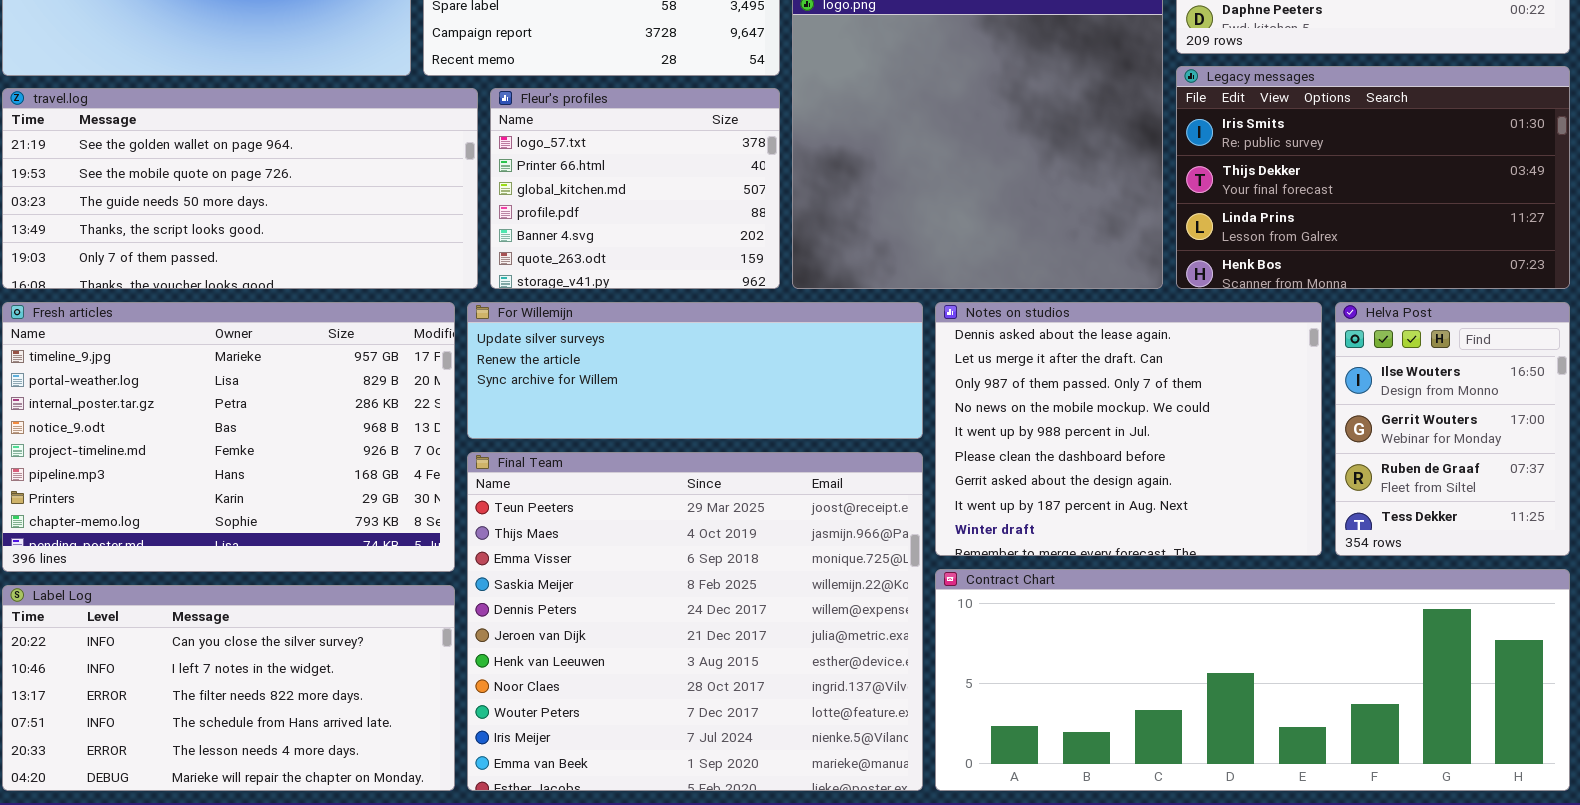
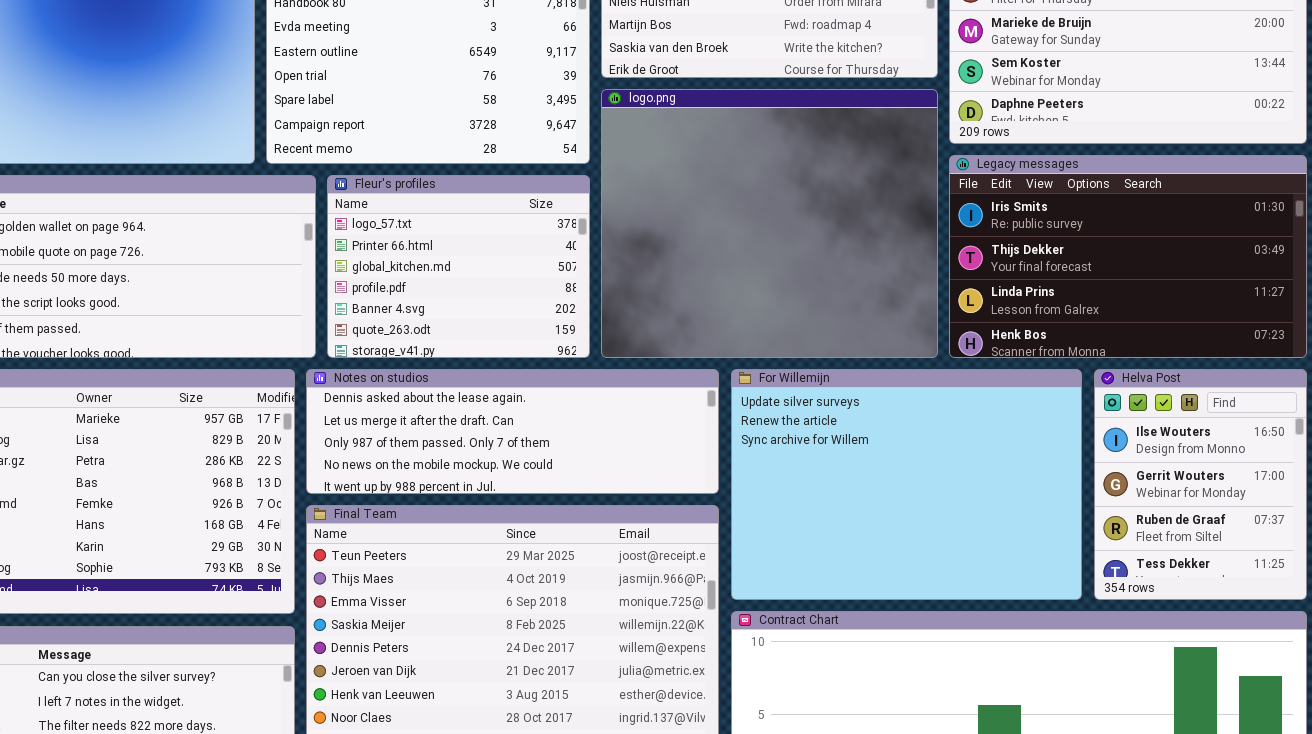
For Willemijn: [467,302,923,439] -> [731,369,1082,600], moved, resized
Notes on studios: [935,302,1322,556] -> [306,369,719,494], moved, resized

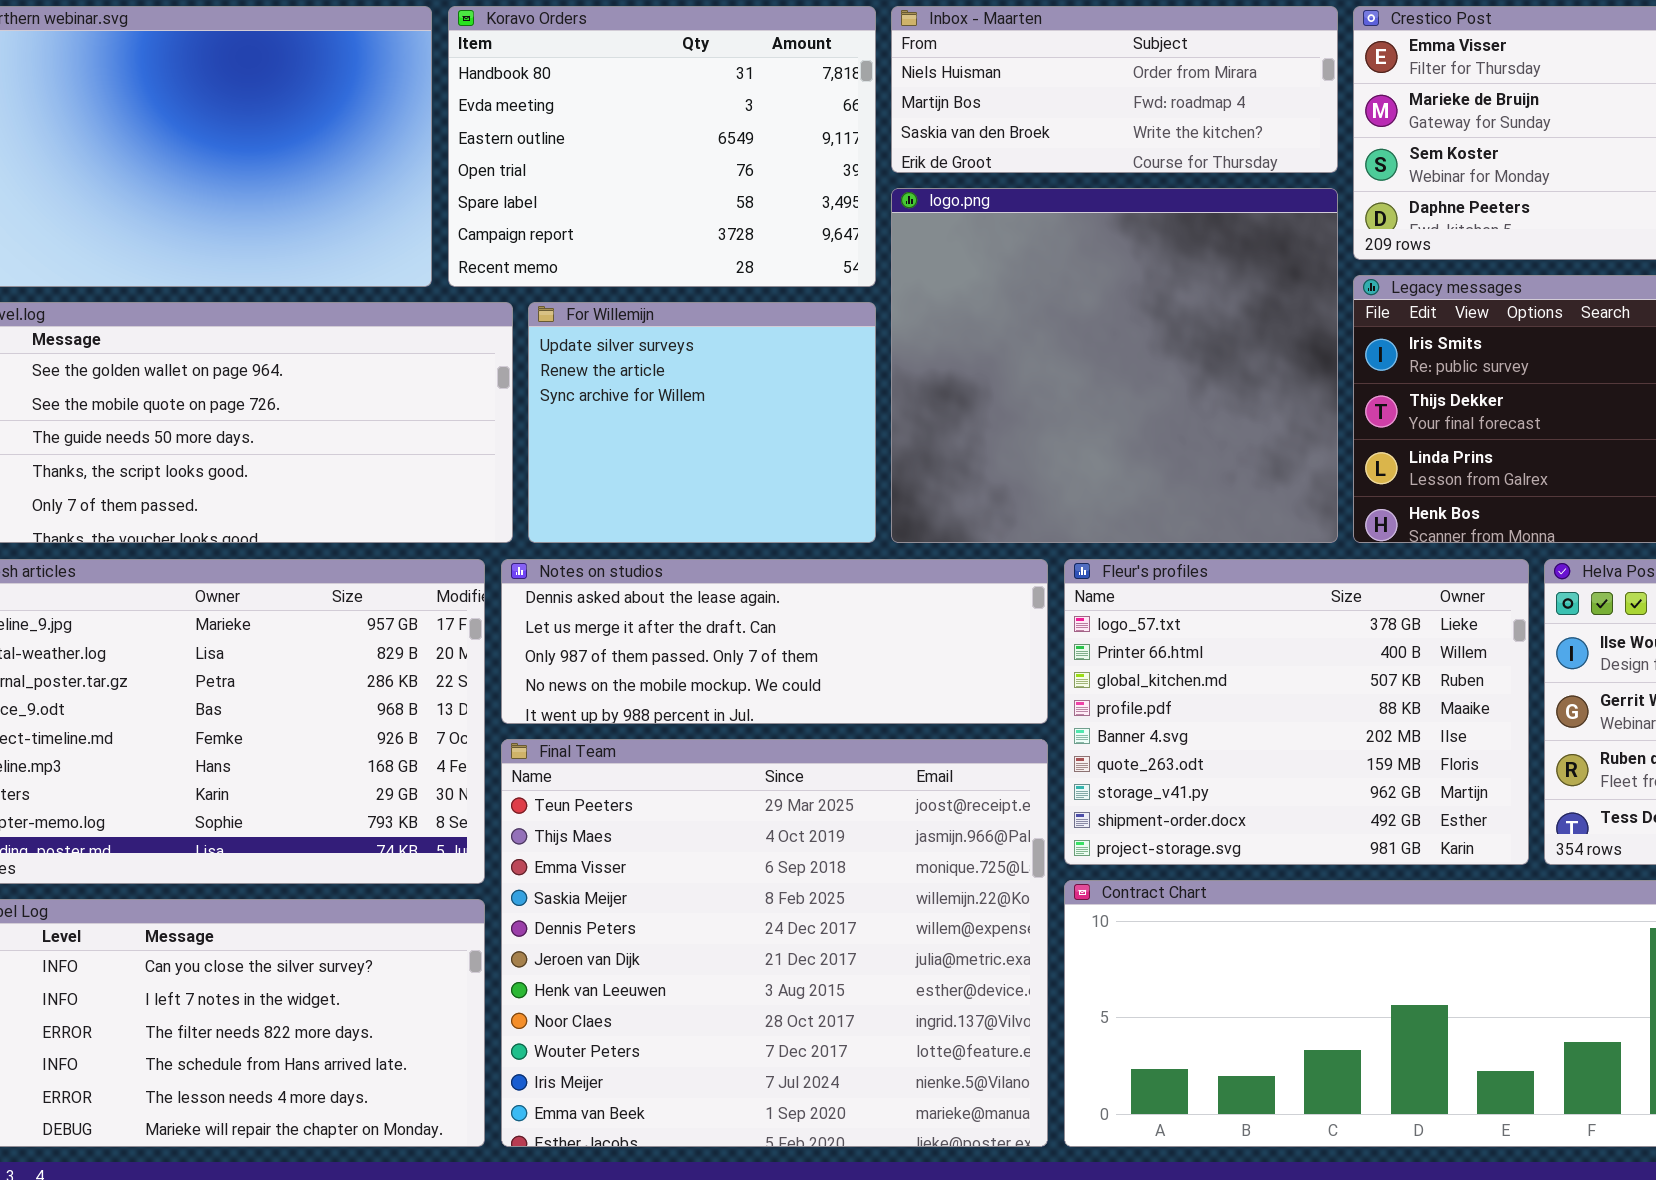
Fleur's profiles: [327,175,590,358] -> [1064,559,1529,865], moved, resized
For Willemijn: [731,369,1082,600] -> [528,302,876,543], moved, resized

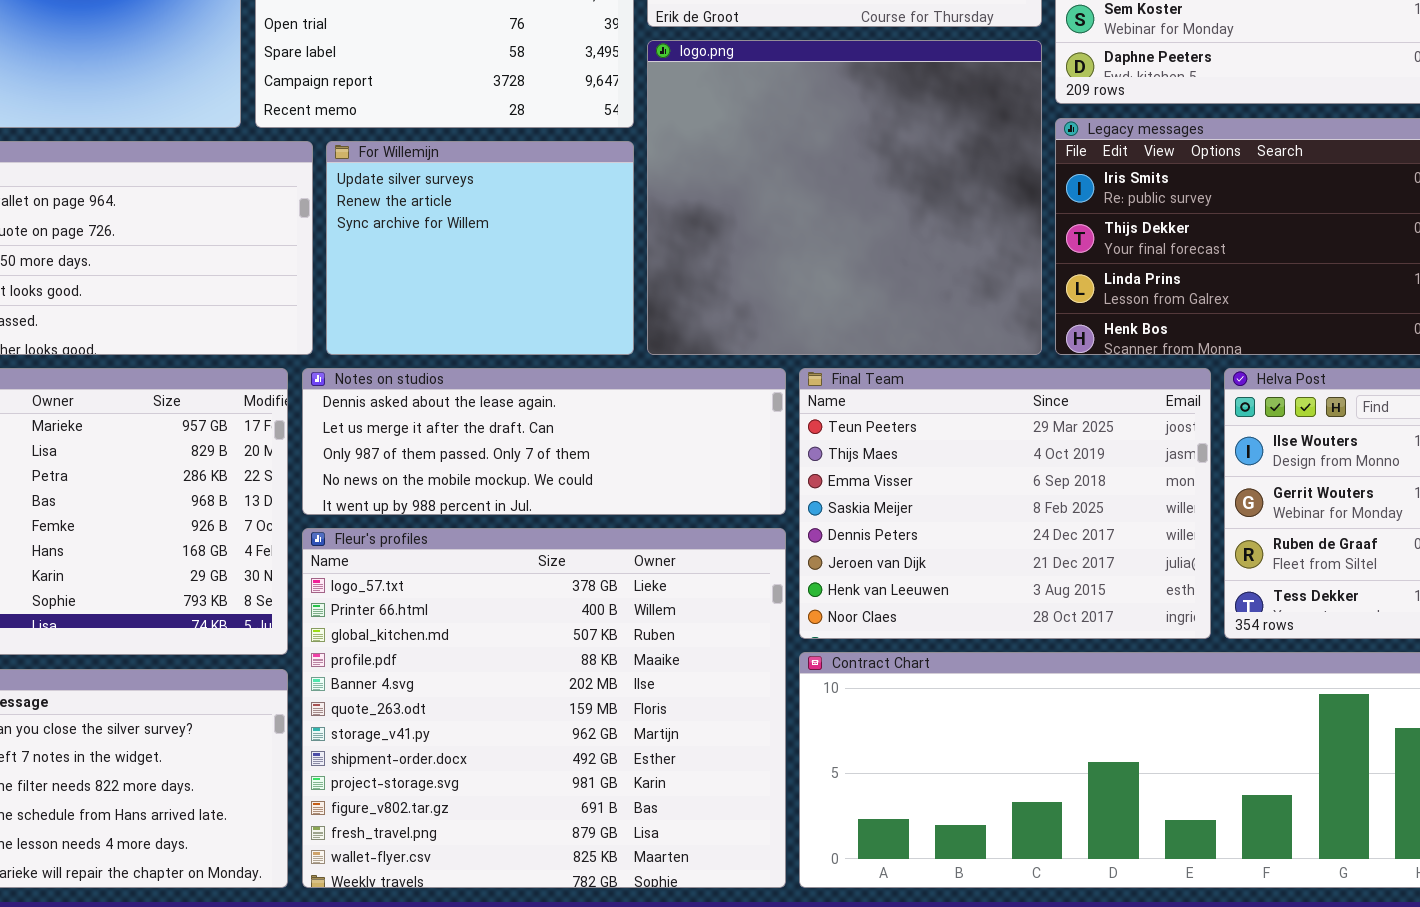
Fleur's profiles: [1064,559,1529,865] -> [302,528,786,888], moved, resized
Final Team: [501,739,1048,1147] -> [799,368,1211,639], moved, resized

